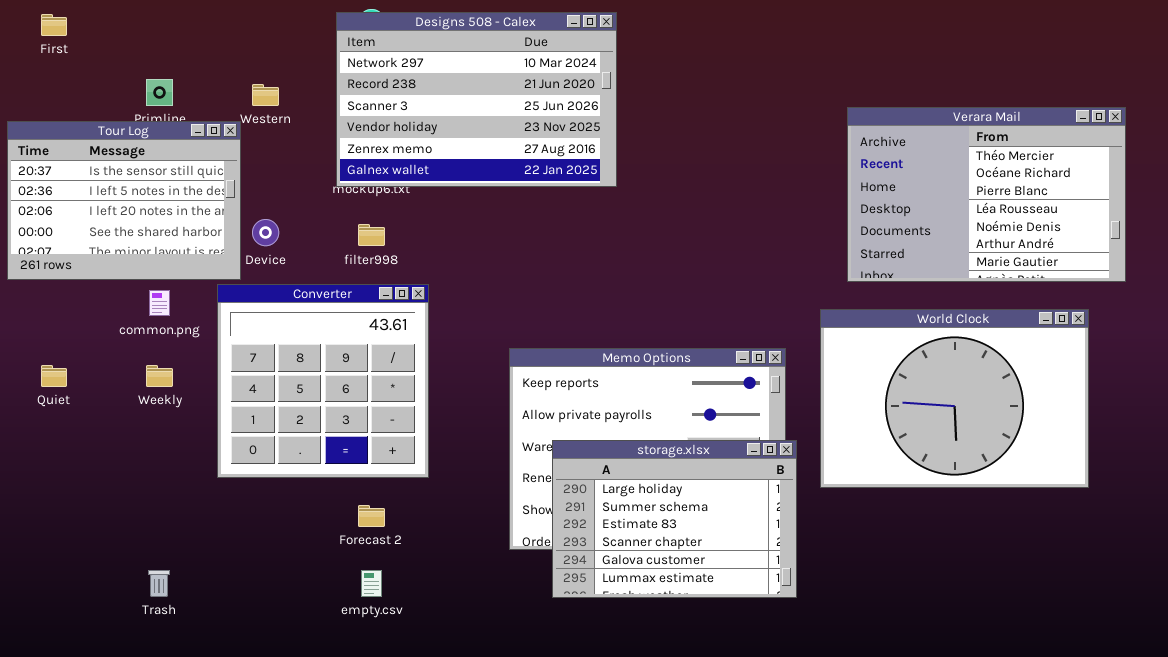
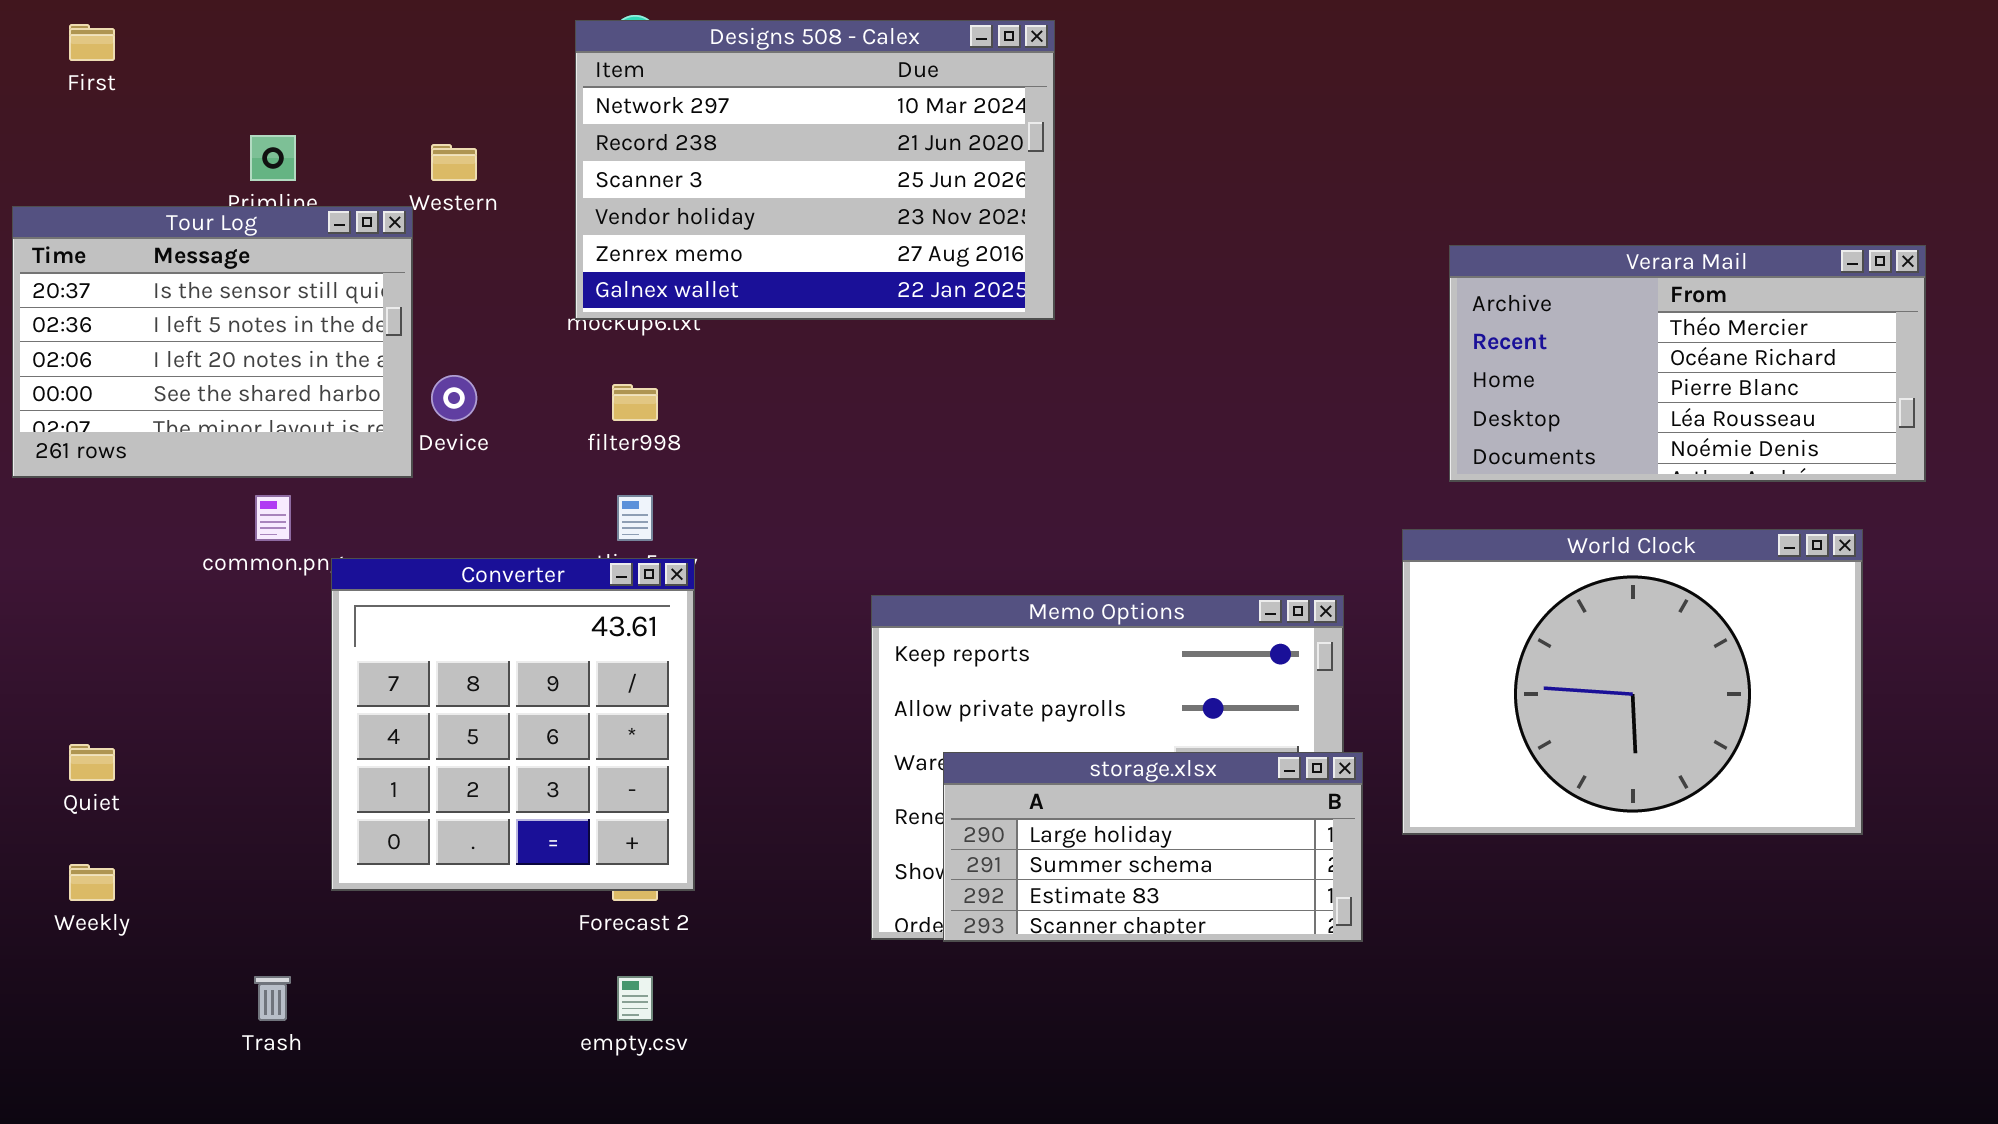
Verara Mail: [847,107,1126,282] -> [1449,245,1926,482], resized
Converter: [217,284,429,478] -> [331,558,695,891], moved
Quiet: [41,365,67,387] -> [69,744,115,781], moved
Weekly: [146,365,173,387] -> [69,864,115,901], moved
storage.xlsx: [552,440,797,598] -> [943,752,1363,942], resized

